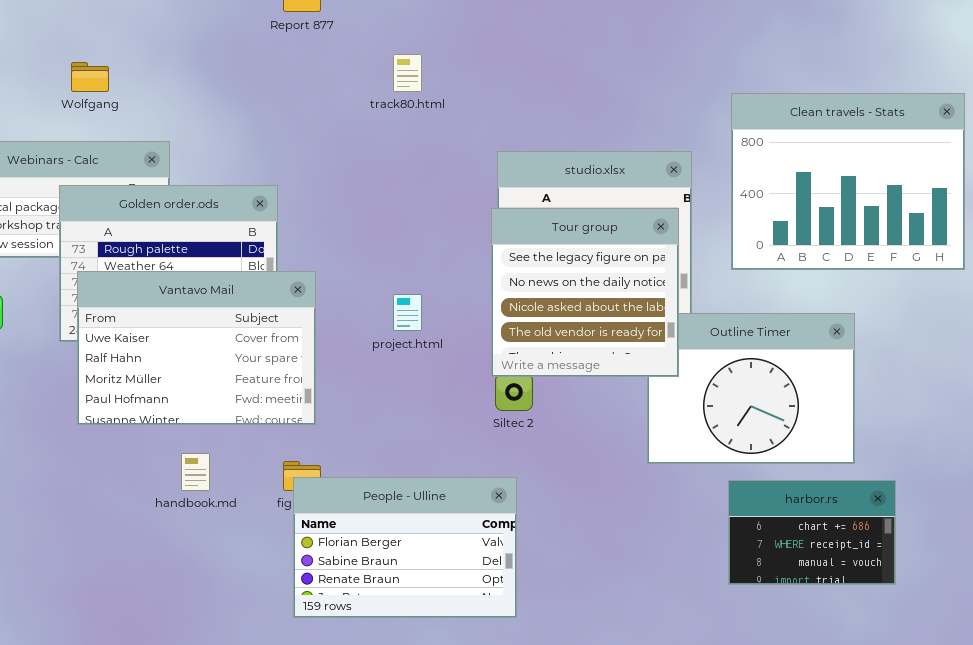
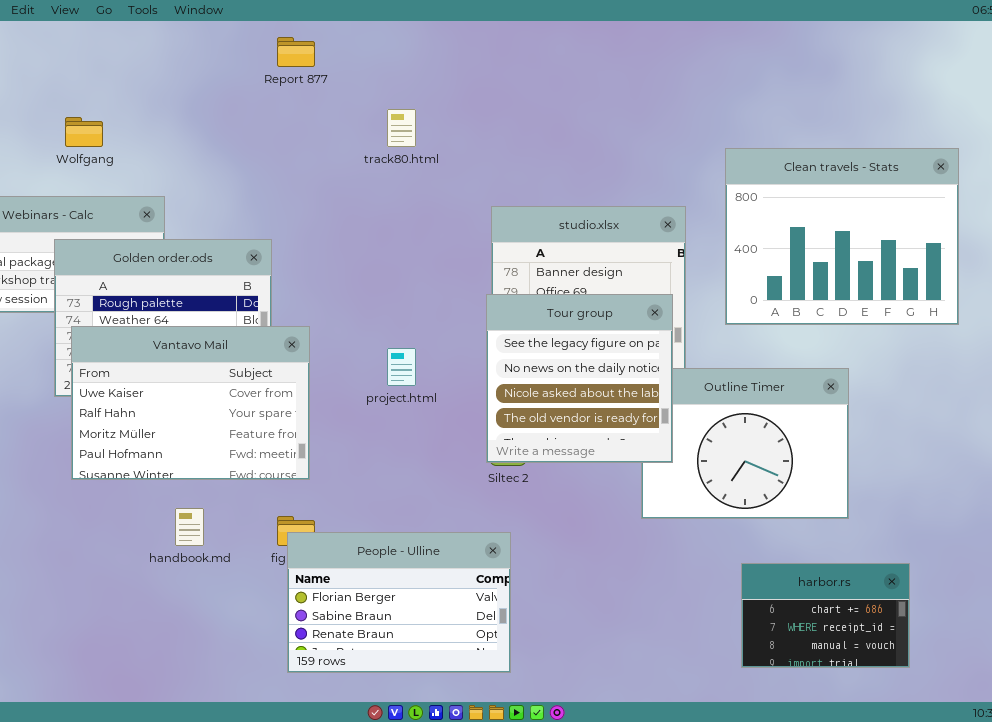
Tour group: [491,208,679,377] -> [486,294,673,463], moved
harbor.rs: [728,480,896,585] -> [741,563,910,668], moved

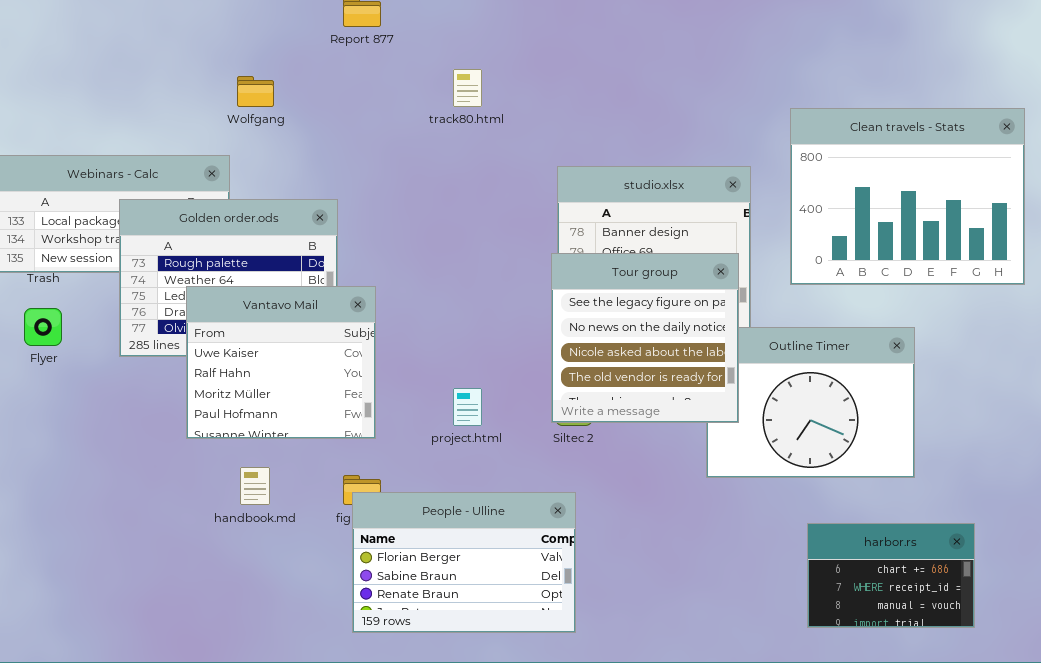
Wolfgang: [65,117,103,147] -> [237,76,274,107], moved
Vantavo Mail: [71,326,310,480] -> [186,286,376,439], resized
project.html: [387,348,416,386] -> [453,388,482,426], moved

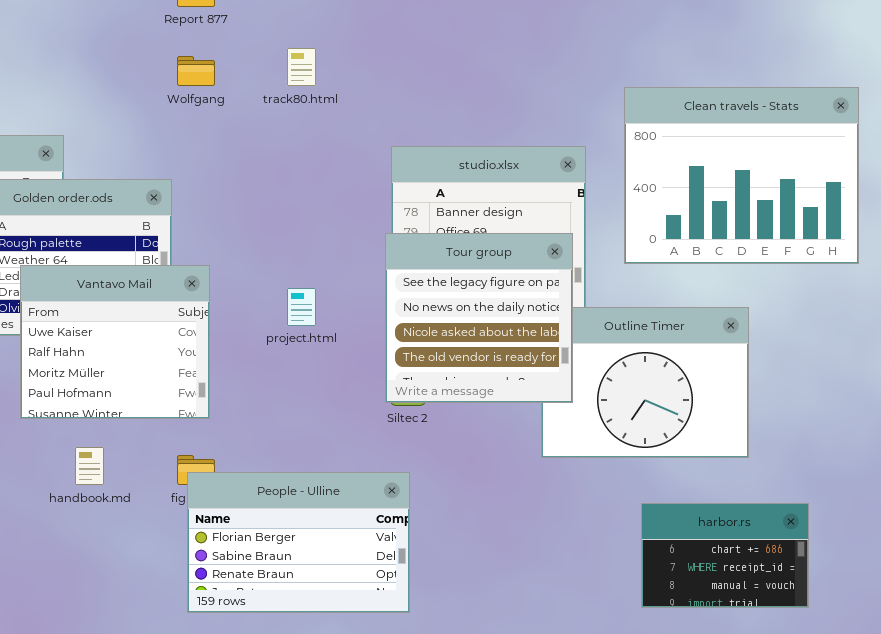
Wolfgang: [237,76,274,107] -> [177,56,215,86], moved
project.html: [453,388,482,426] -> [287,288,316,326], moved

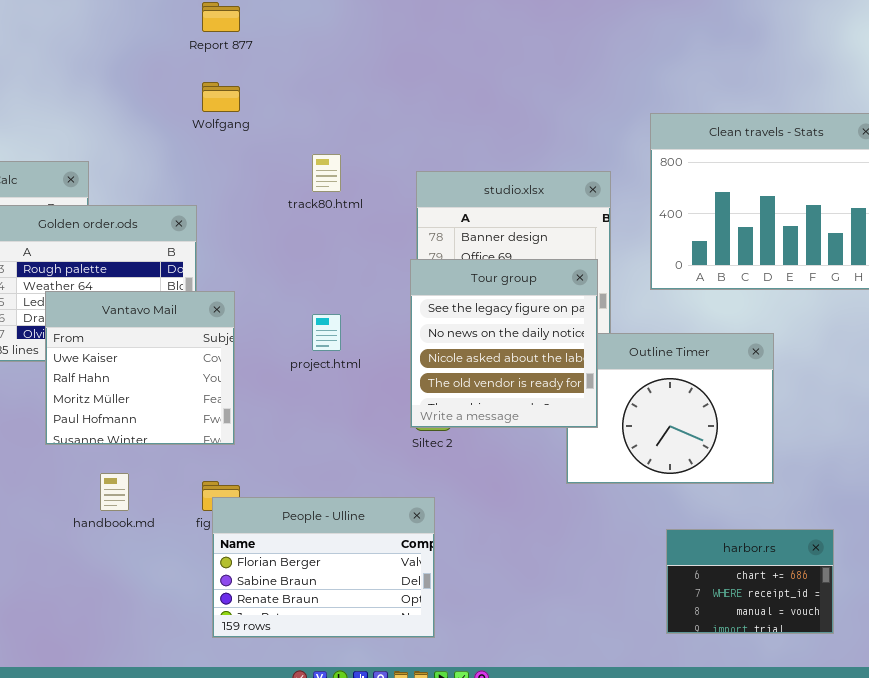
track80.html: [287,48,316,86] -> [312,154,341,192], moved

